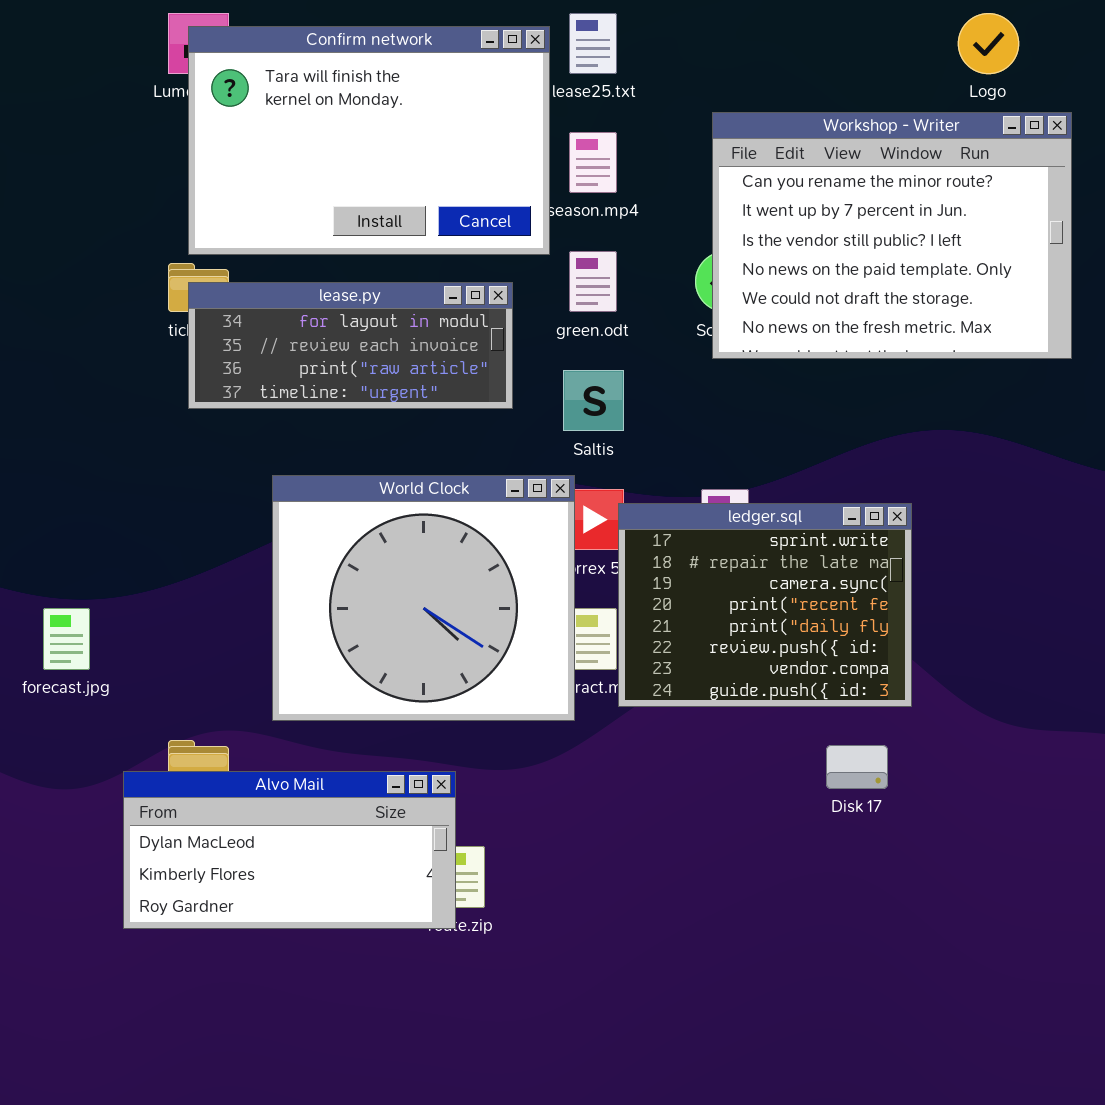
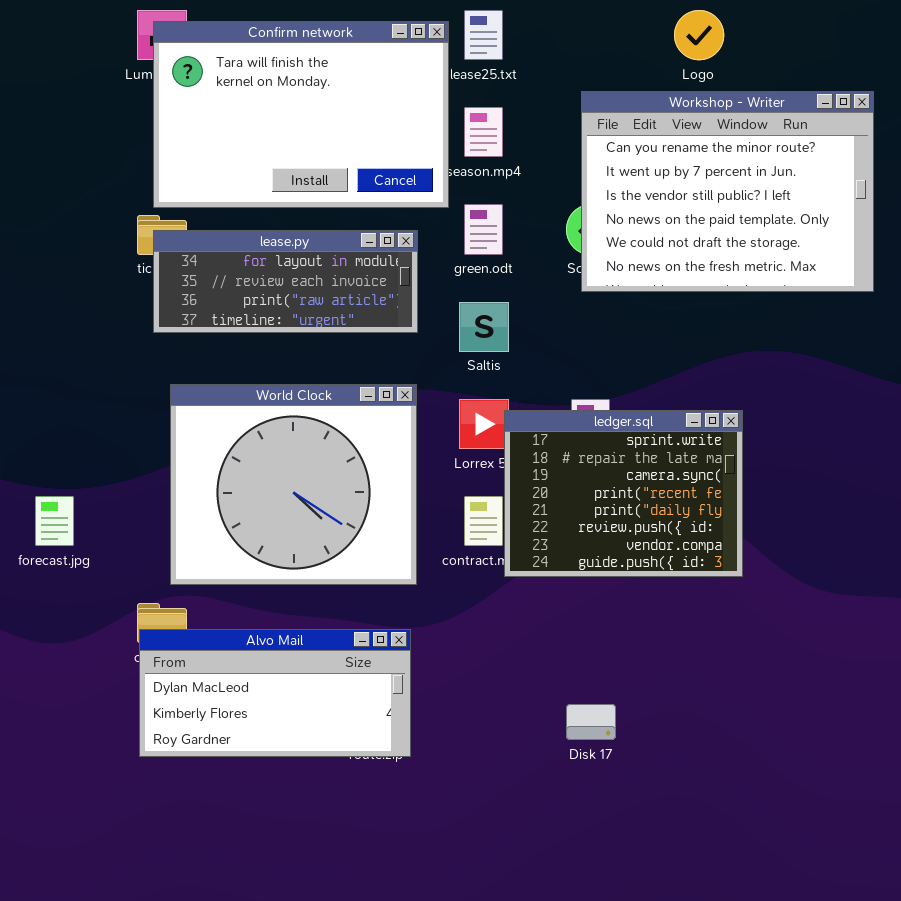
Logo: [958,13,1019,74] -> [674,10,724,60], moved
World Clock: [272,475,575,721] -> [170,384,417,585], moved
Disk 17: [826,745,888,789] -> [566,704,616,740], moved
Alvo Mail: [123,771,456,929] -> [139,629,411,757], moved

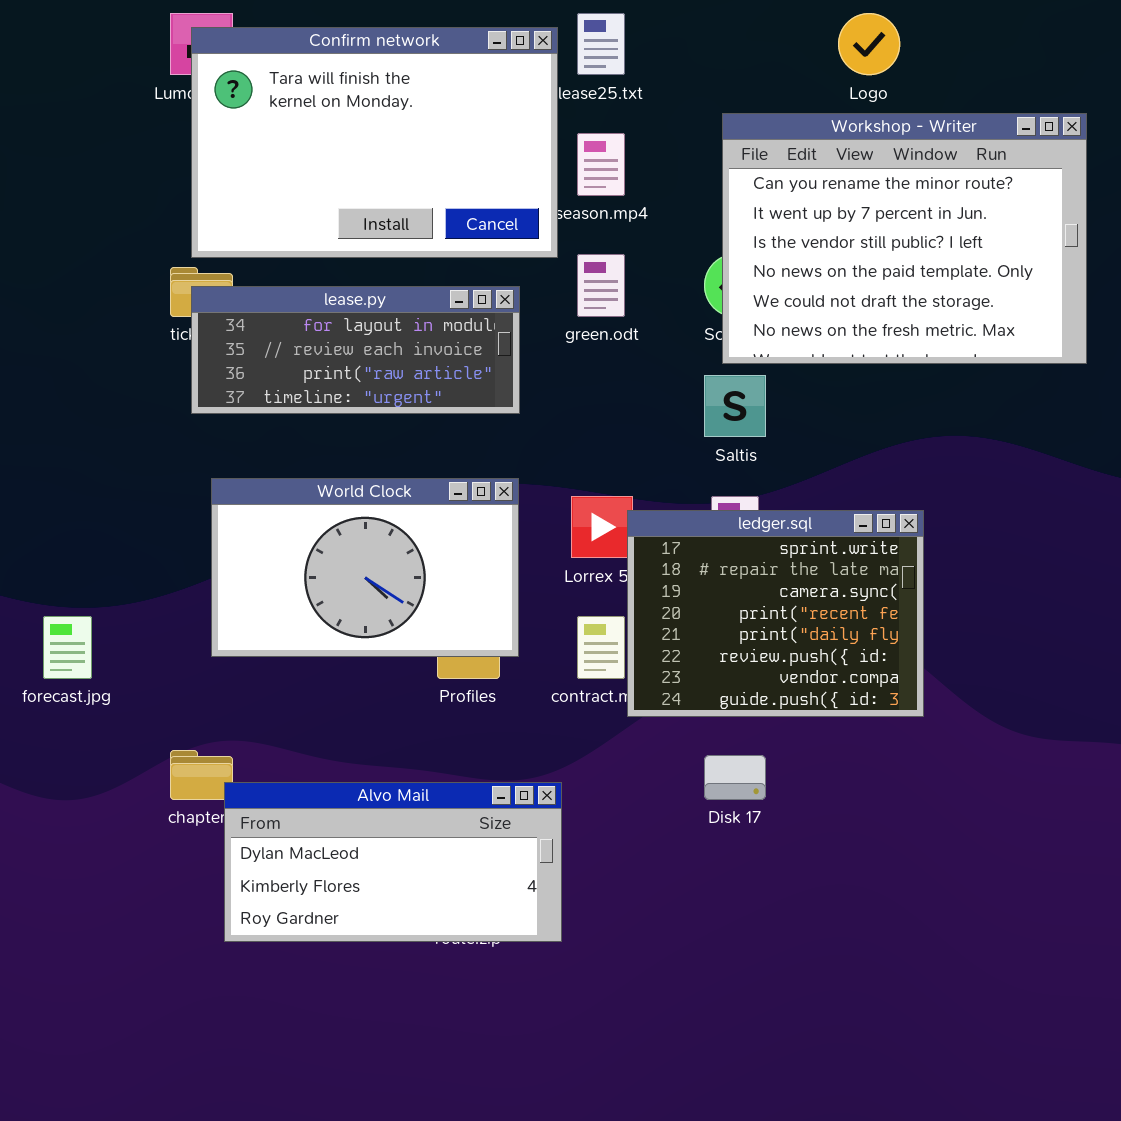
Saltis: [459,302,509,352] -> [704,375,766,437], moved
World Clock: [170,384,417,585] -> [211,478,519,657], resized
Alvo Mail: [139,629,411,757] -> [224,782,562,942], moved
Disk 17: [566,704,616,740] -> [704,755,766,800], moved

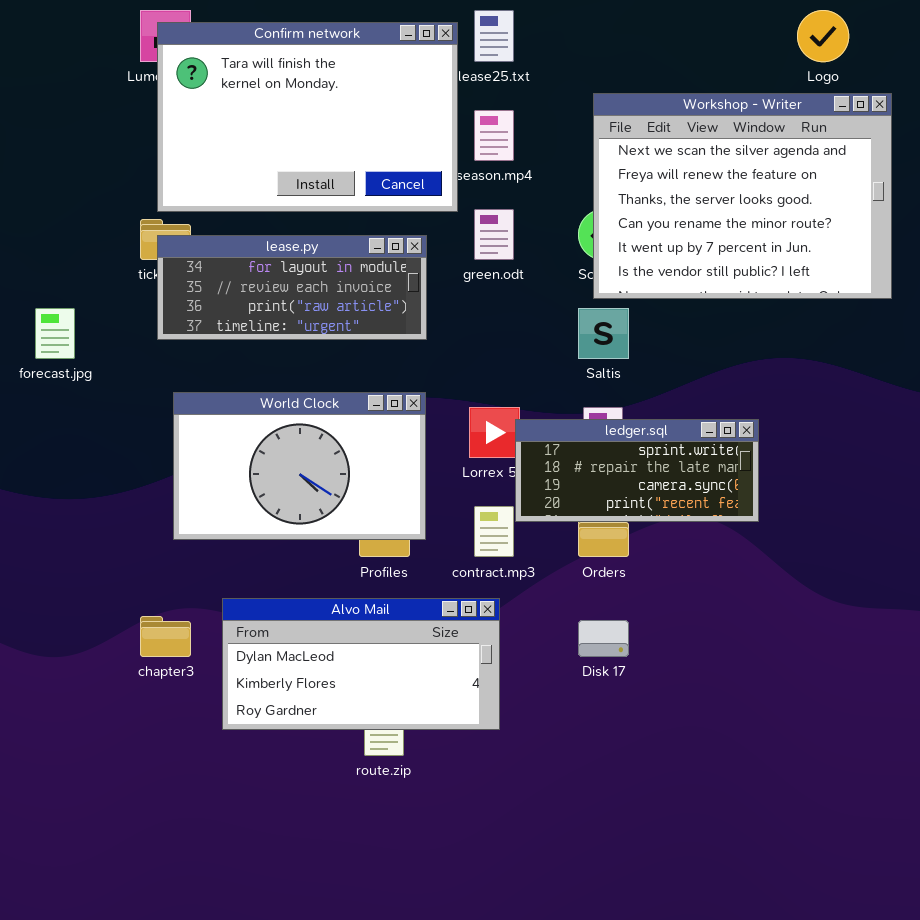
Logo: [838,13,900,75] -> [797,10,849,62], moved
Workshop - Writer: [722,113,1087,364] -> [593,93,892,299], scrolled up 3 rows
ledger.sql: [627,510,924,717] -> [515,419,759,522], resized
forecast.jpg: [43,616,92,679] -> [35,308,75,359], moved
Alvo Mail: [224,782,562,942] -> [222,598,500,730], moved

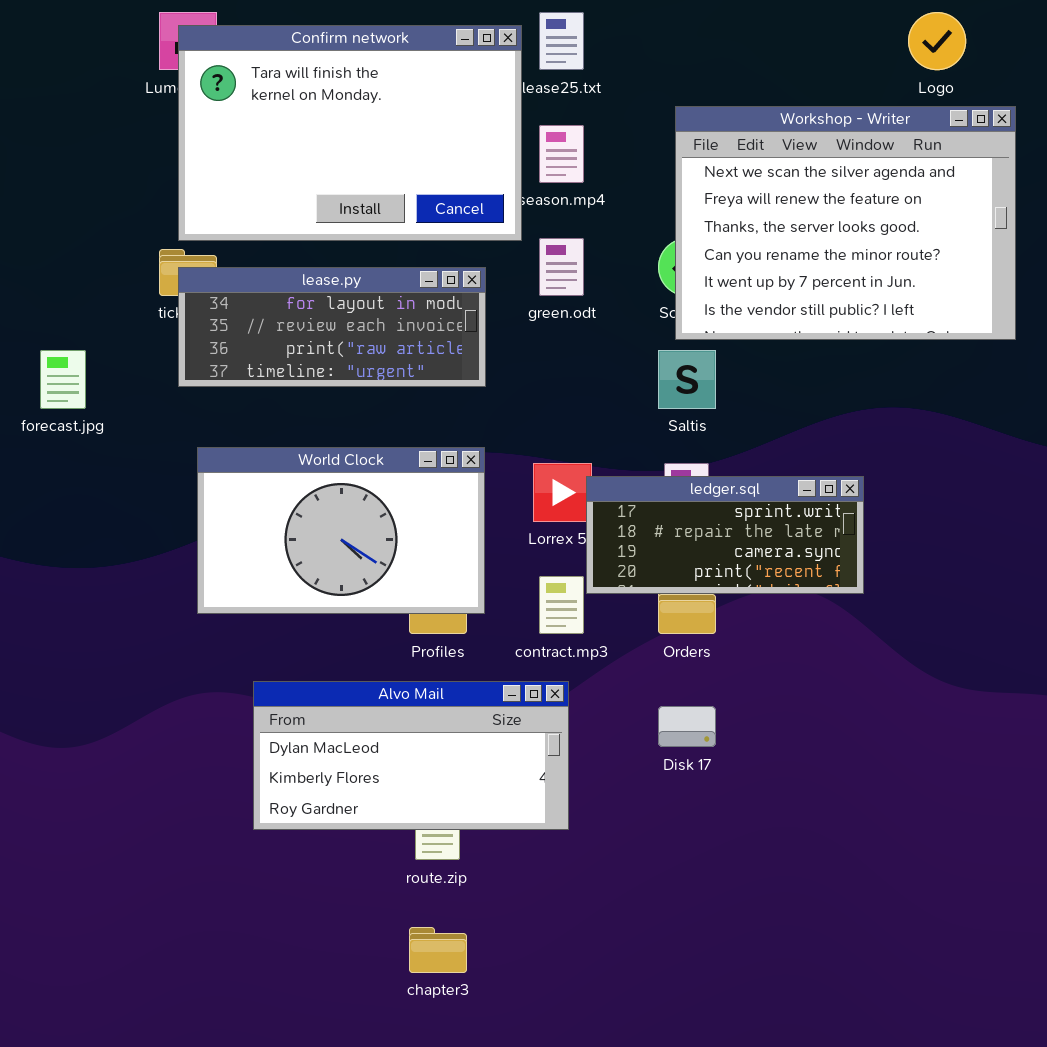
chapter3: [140,616,191,657] -> [409,927,467,973], moved

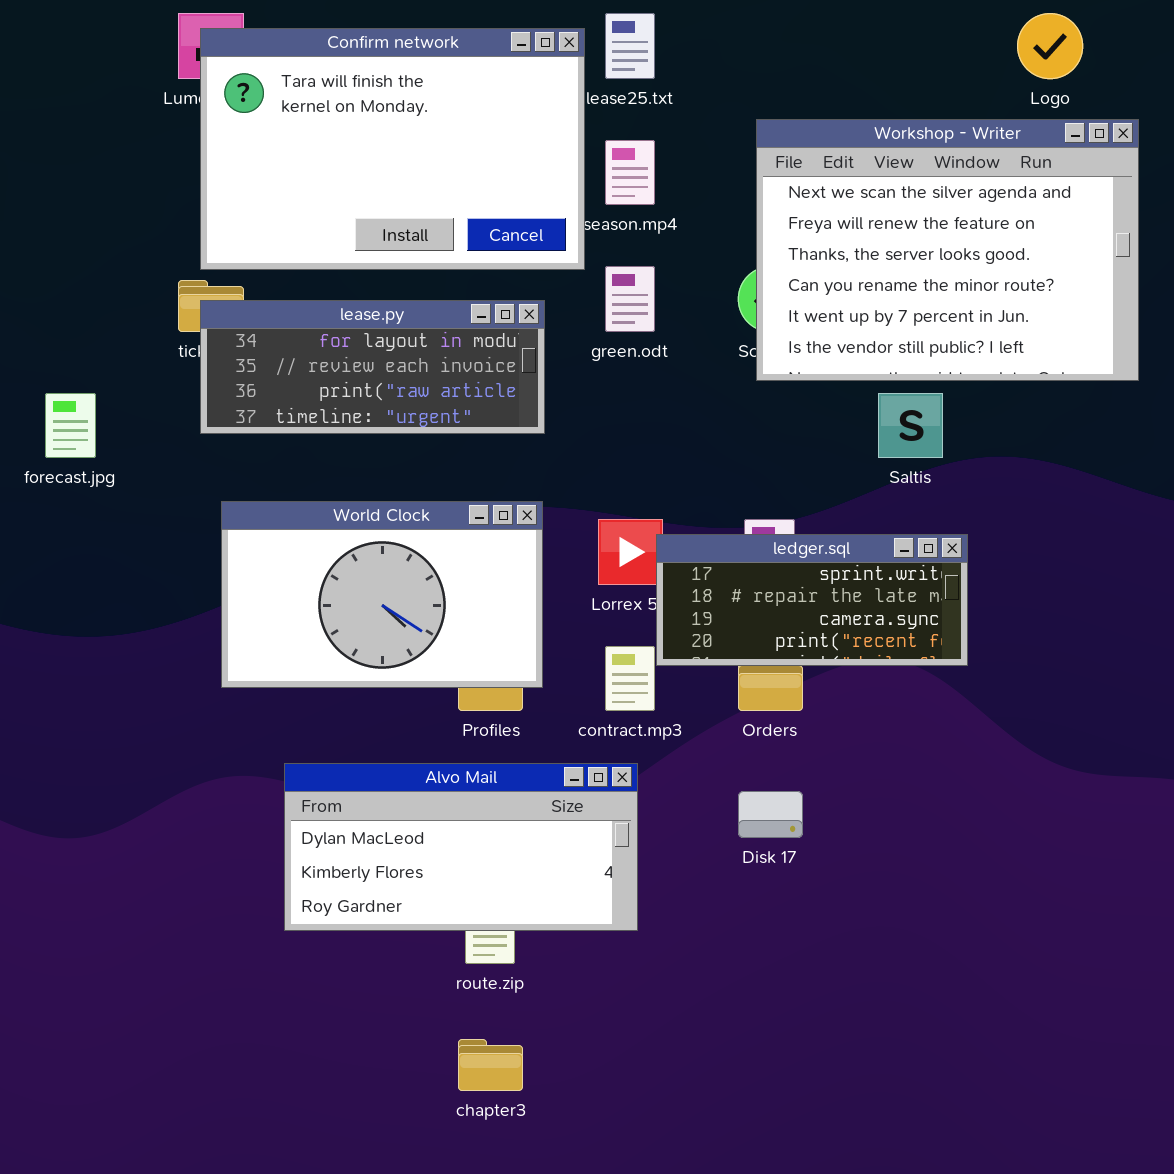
Saltis: [658,350,716,409] -> [878,393,943,458], moved

